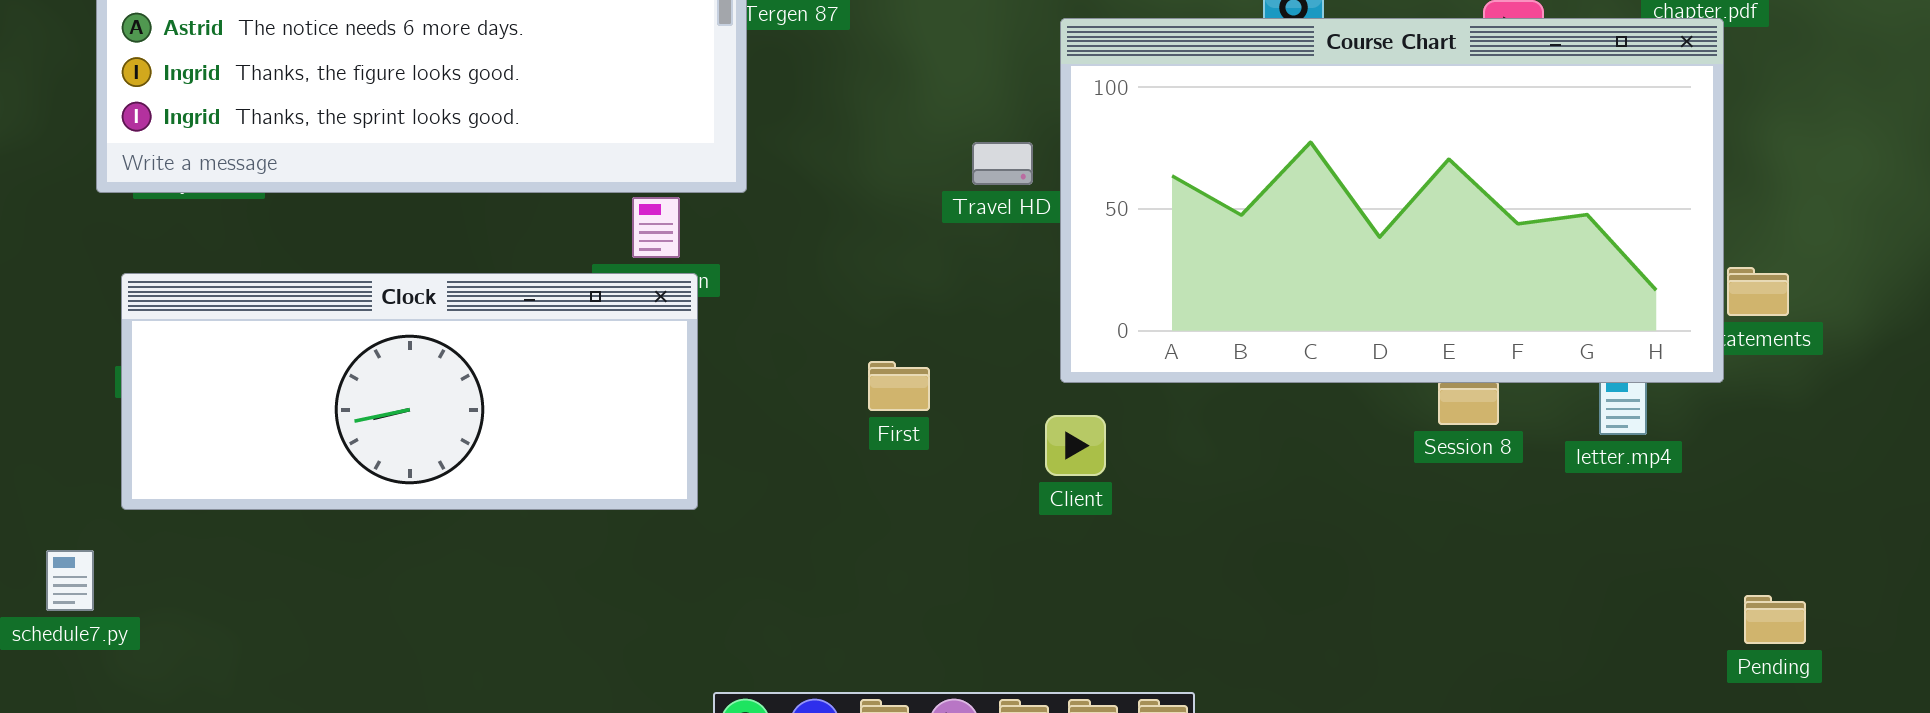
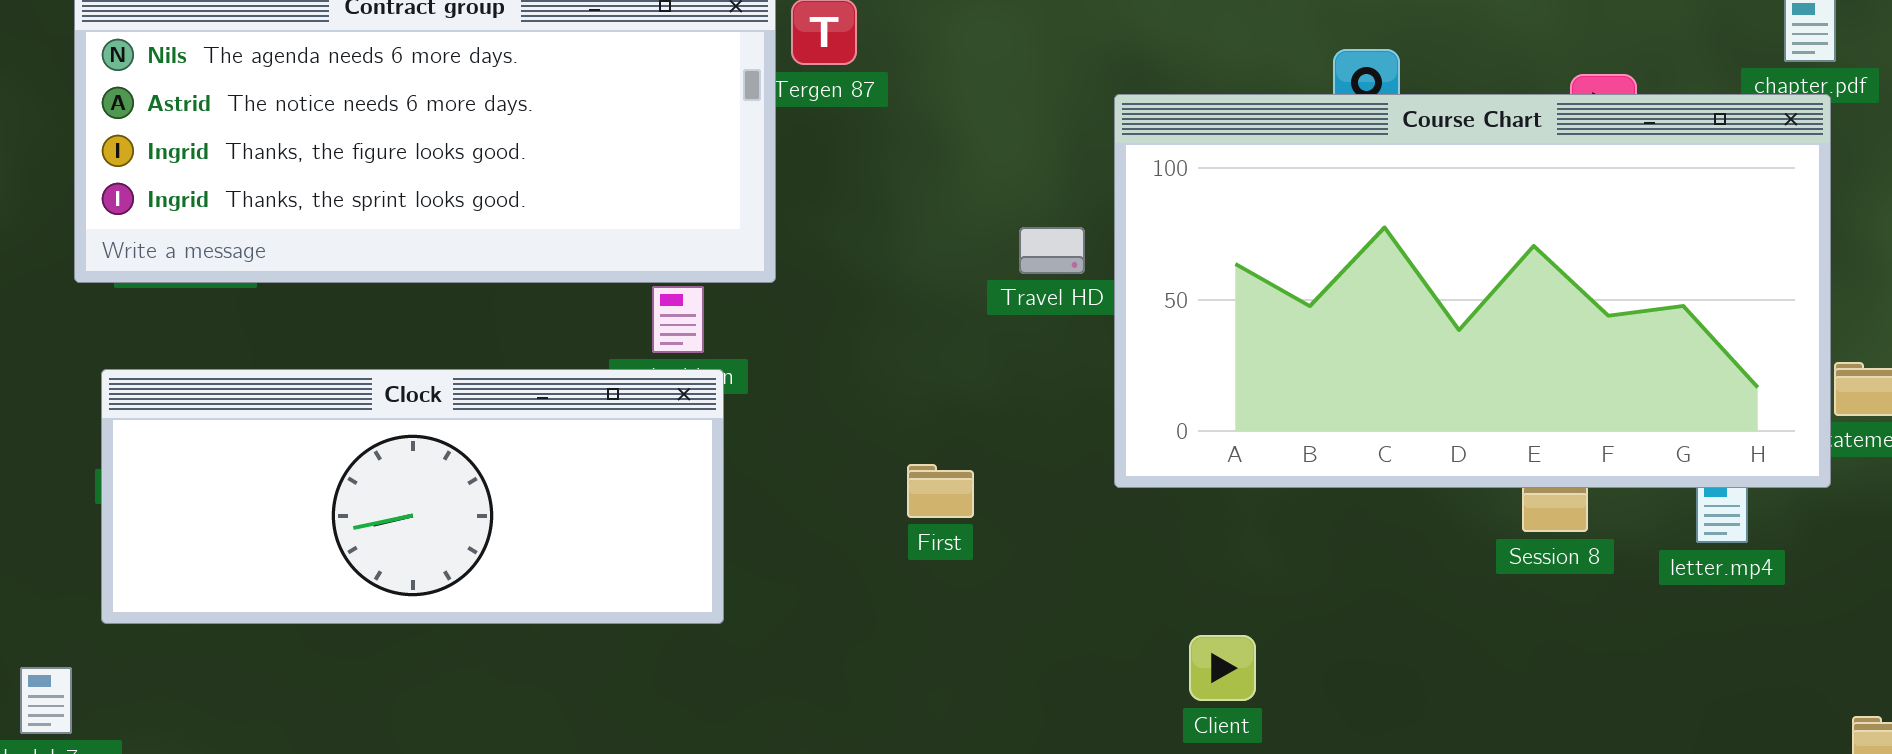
Client: [1045,415,1106,476] -> [1189,635,1256,701], moved

